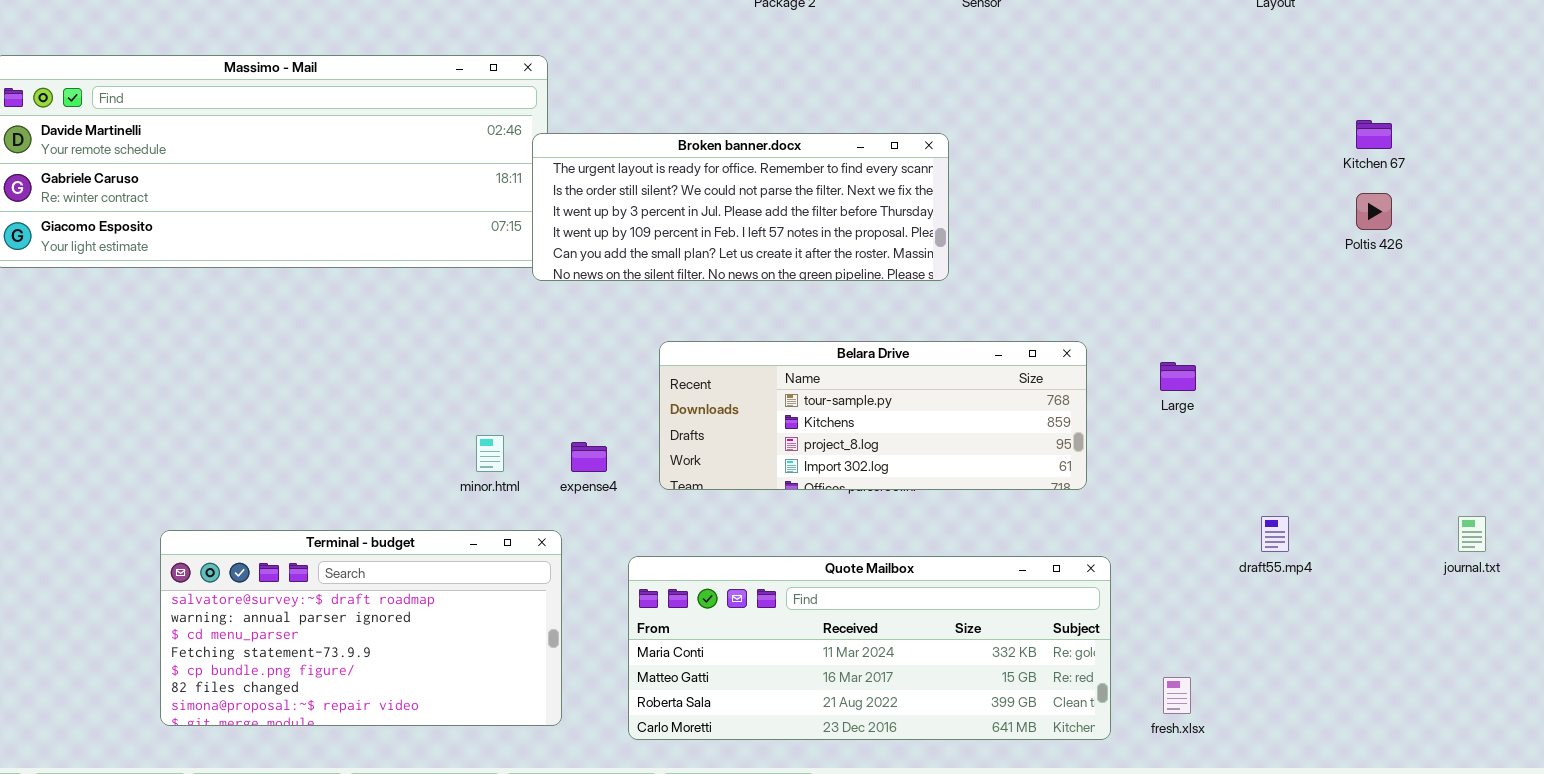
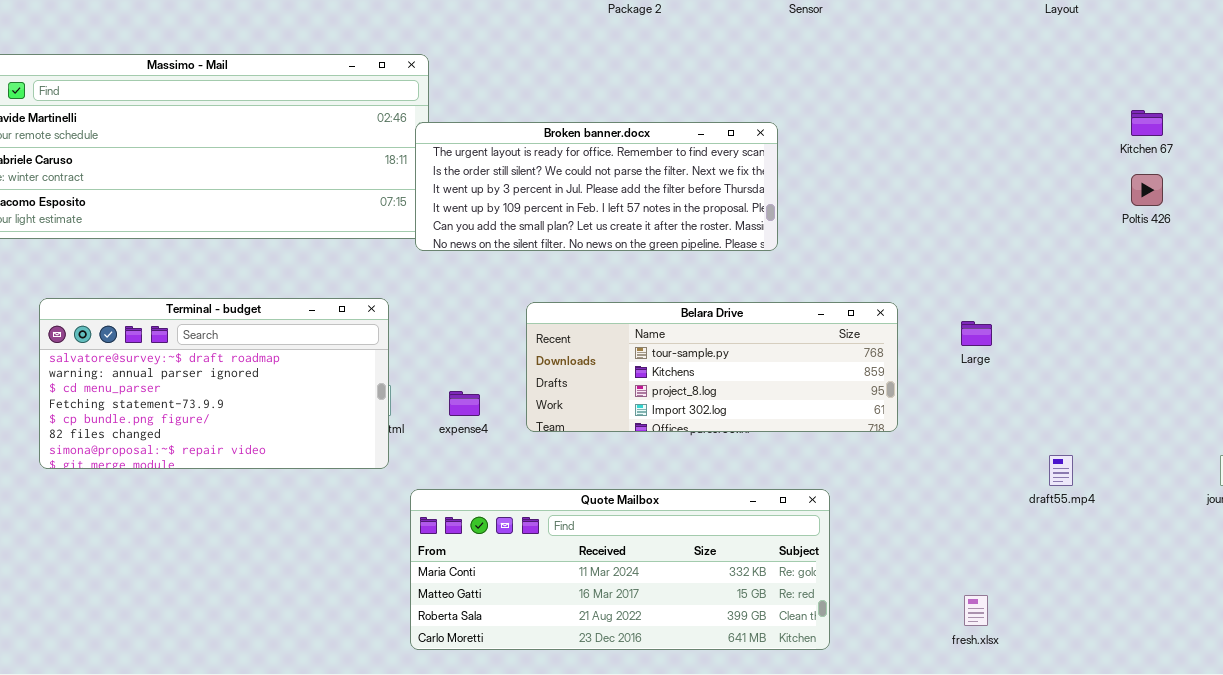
Terminal - budget: [160,530,562,726] -> [39,298,389,469], moved
Quote Mailbox: [628,556,1111,740] -> [410,489,830,650], moved

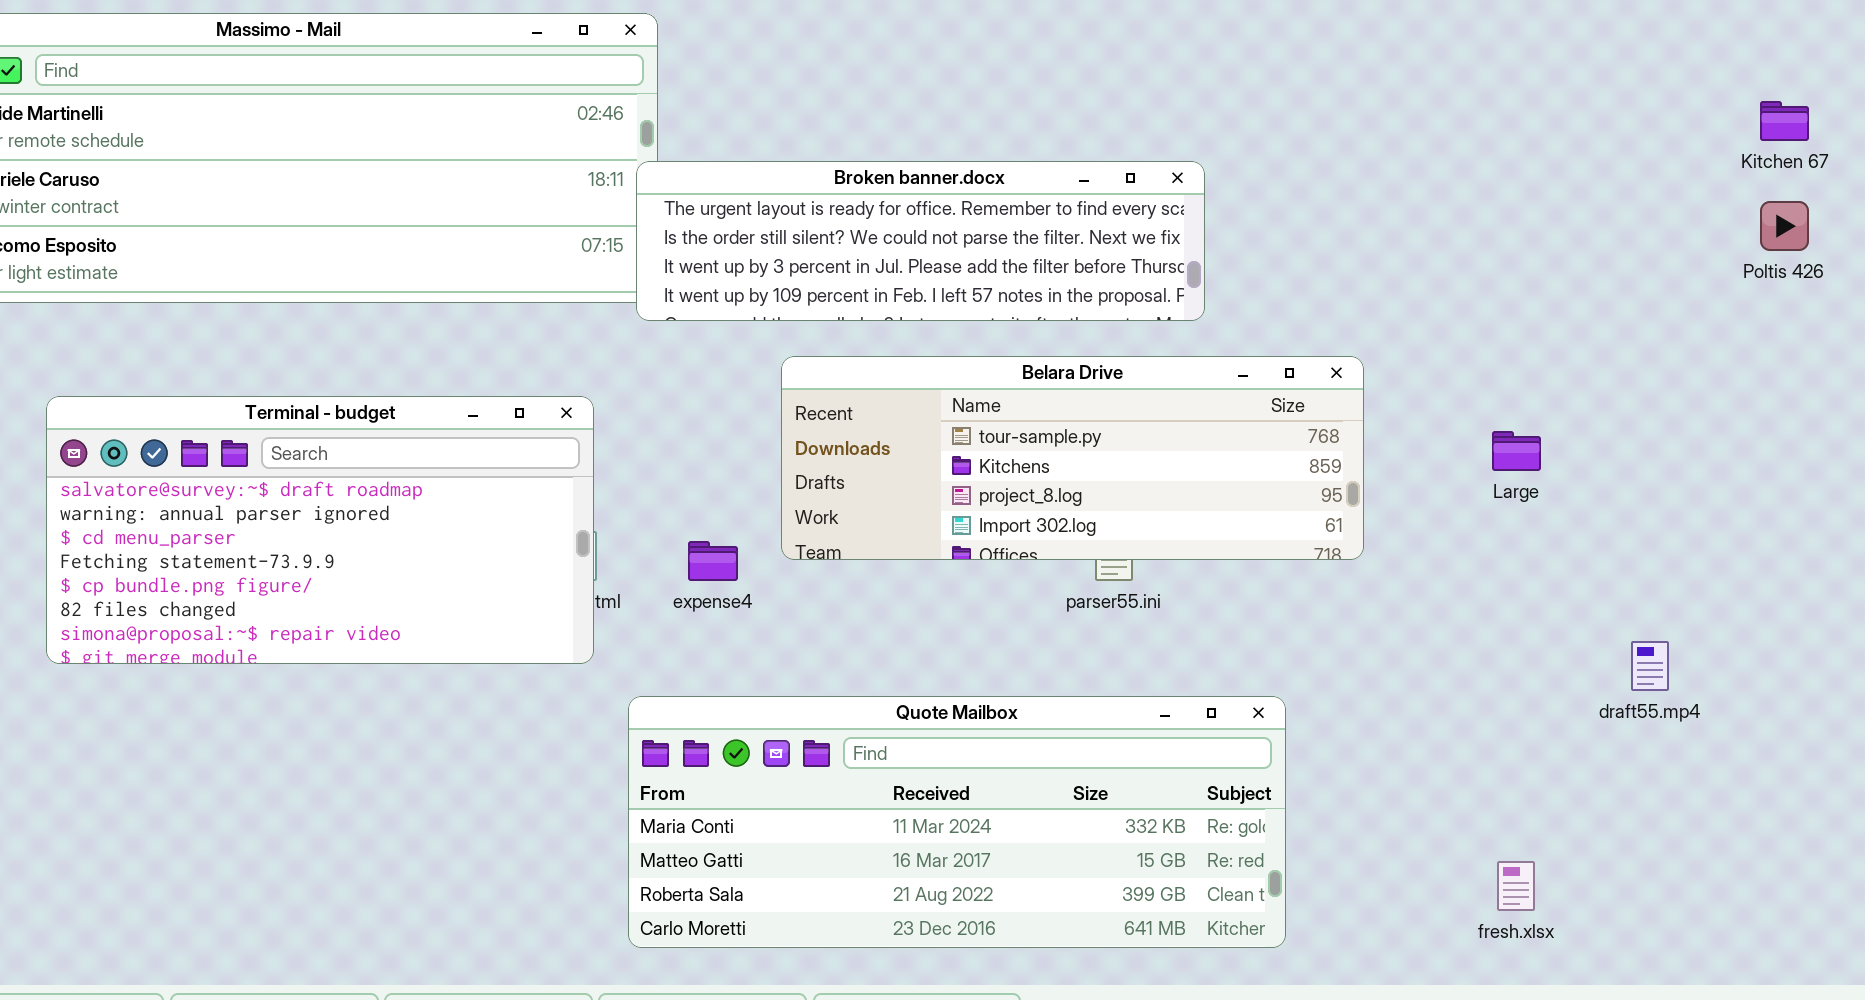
Broken banner.docx: [415,122,778,251] -> [636,161,1205,321], resized
Belara Drive: [526,302,898,432] -> [781,356,1364,560], moved

